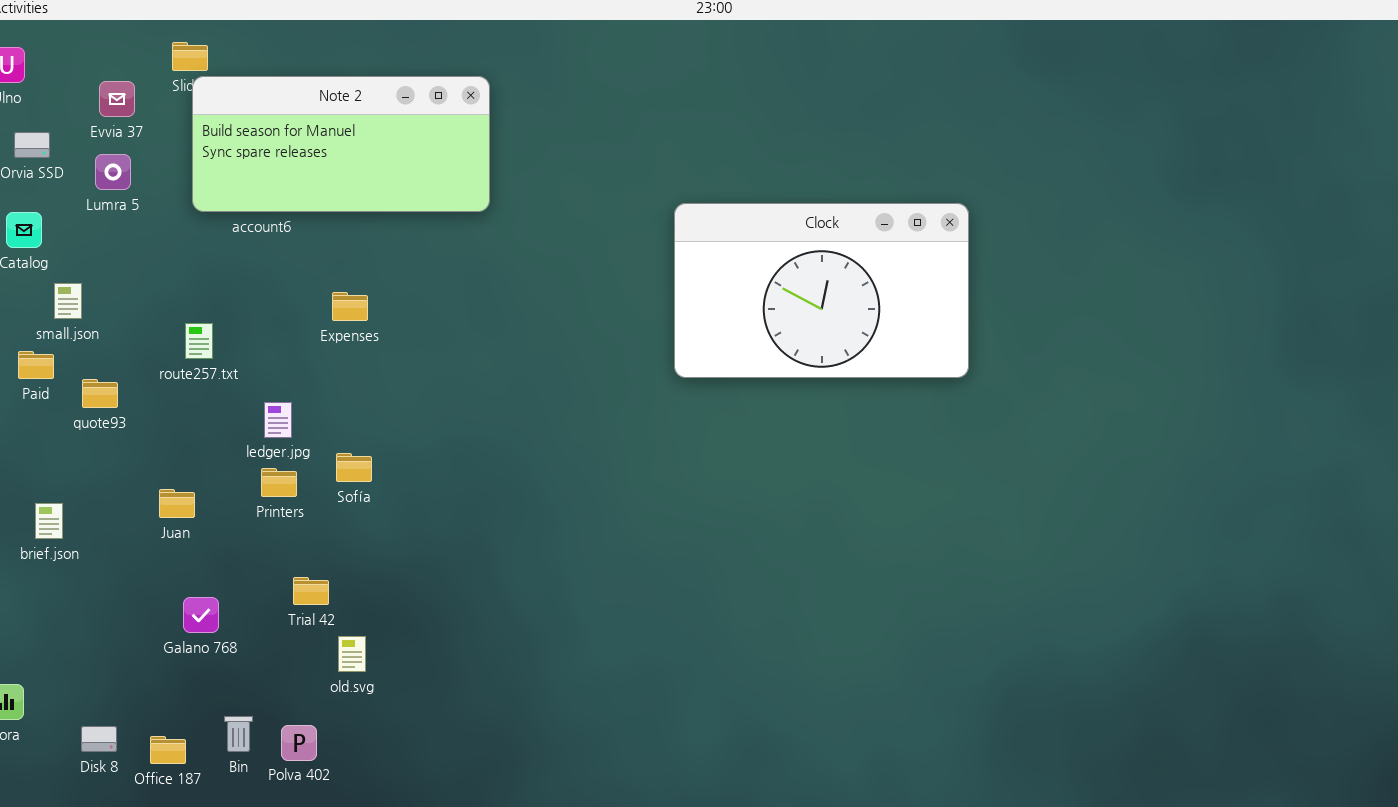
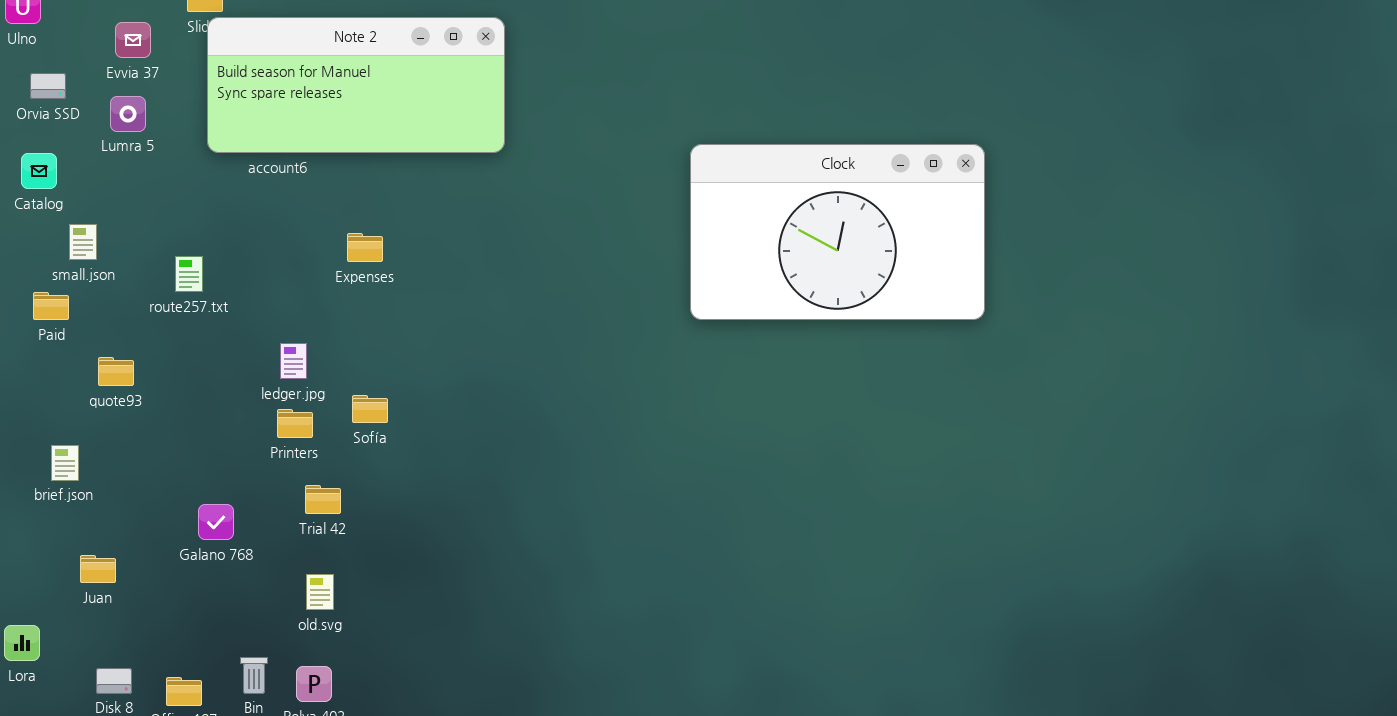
route257.txt: [185,323,213,359] -> [175,256,203,292], moved
quote93: [82,379,118,408] -> [98,357,134,386], moved
Juan: [159,489,195,518] -> [80,555,116,583], moved
Trial 42: [293,577,329,605] -> [305,485,341,514], moved
Galano 768: [183,597,219,633] -> [198,504,234,540], moved
old.svg: [338,636,366,672] -> [306,574,334,610], moved

